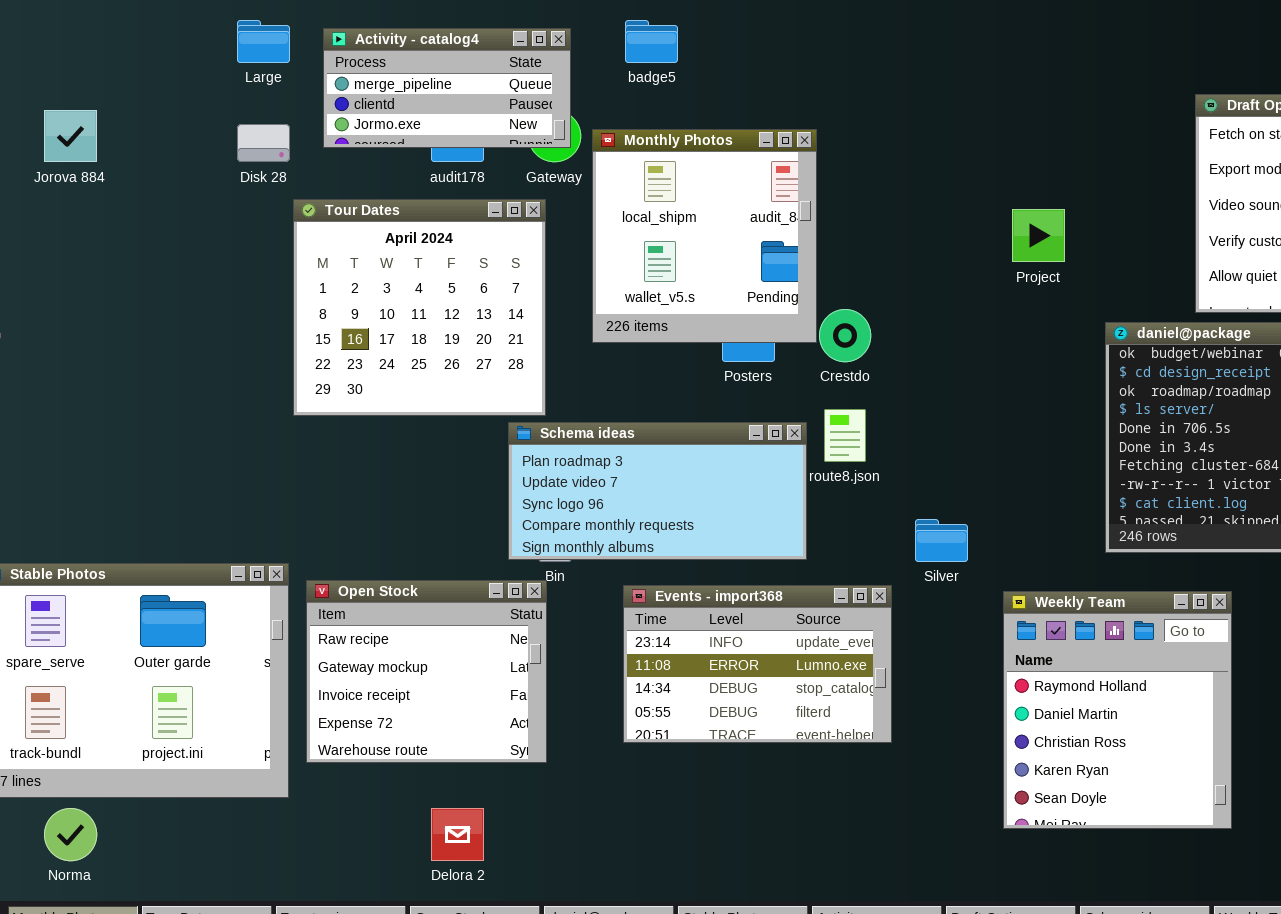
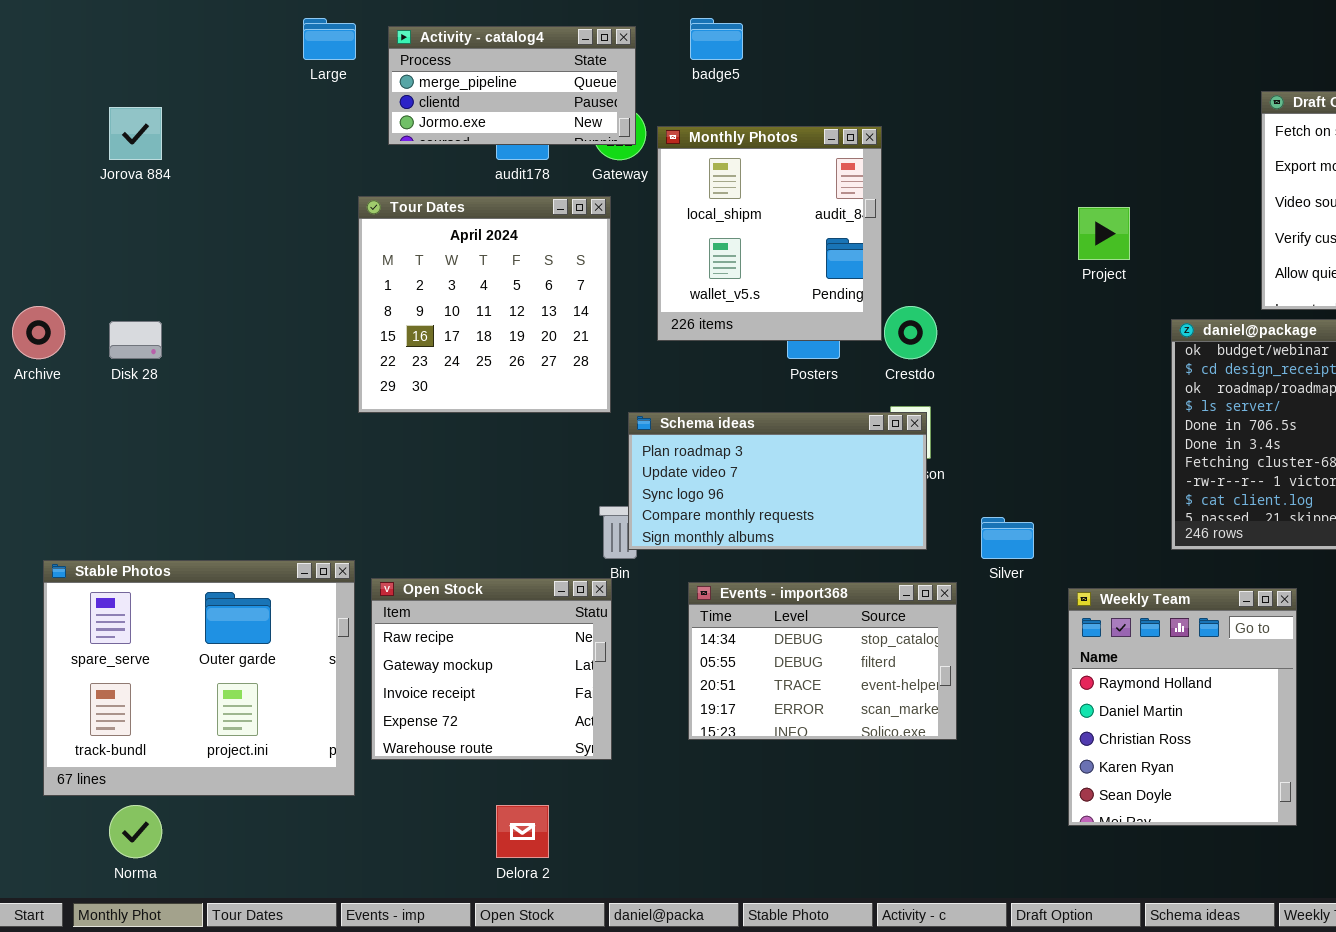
Disk 28: [237,124,290,162] -> [109,321,162,359], moved
Schema ideas: [508,422,807,560] -> [628,412,927,550], moved
Events - import368: [623,585,892,743] -> [688,582,957,740], scrolled down 2 rows

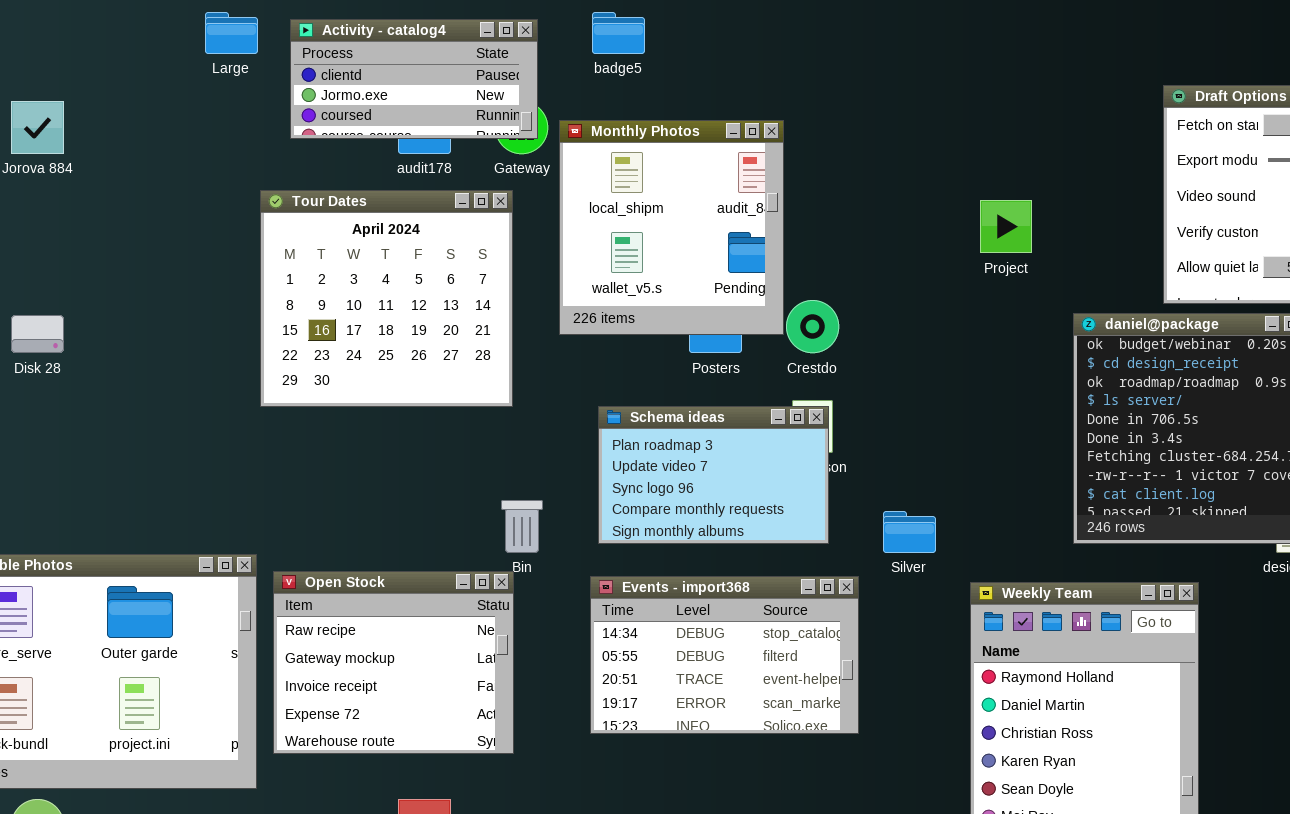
Activity - catalog4: [388,26,636,145] -> [290,19,538,139], scrolled down 1 row
Schema ideas: [628,412,927,550] -> [598,406,829,544], resized

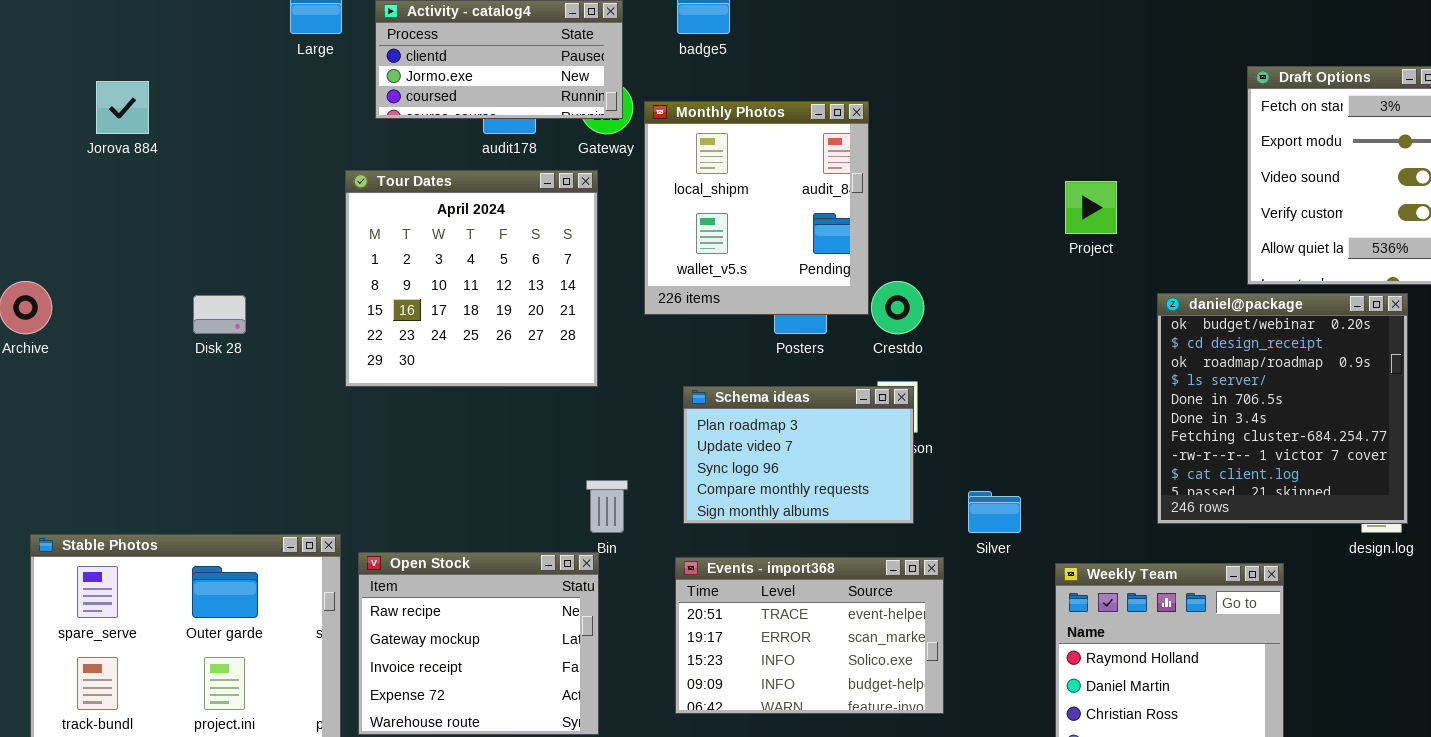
Disk 28: [11,315,64,353] -> [193,295,246,334], moved
Events - import368: [590,576,859,734] -> [675,557,944,714], scrolled down 2 rows

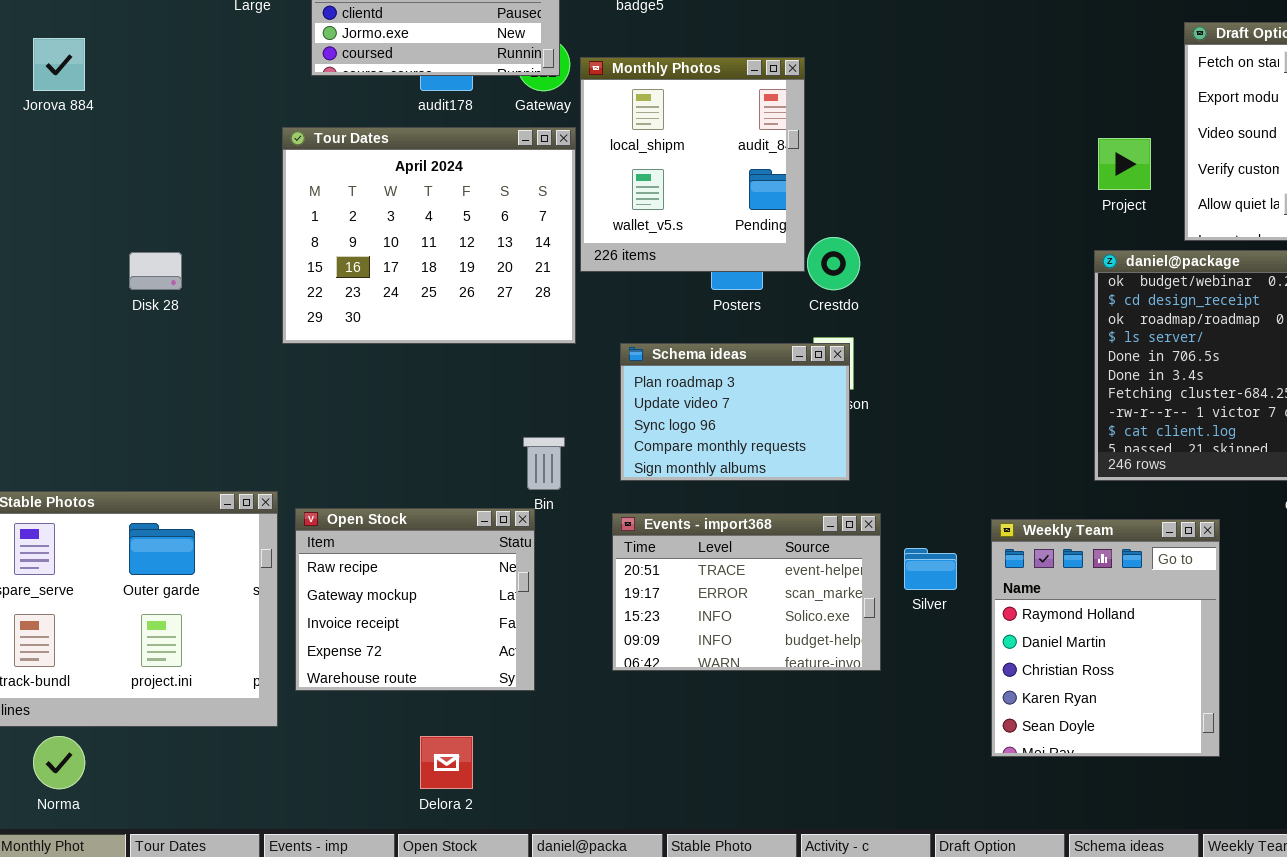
Tour Dates: [345,170,598,387] -> [282,127,576,344], resized
Project: [1065,181,1117,234] -> [1098,138,1151,190], moved
Silver: [968,491,1021,533] -> [904,548,957,590], moved

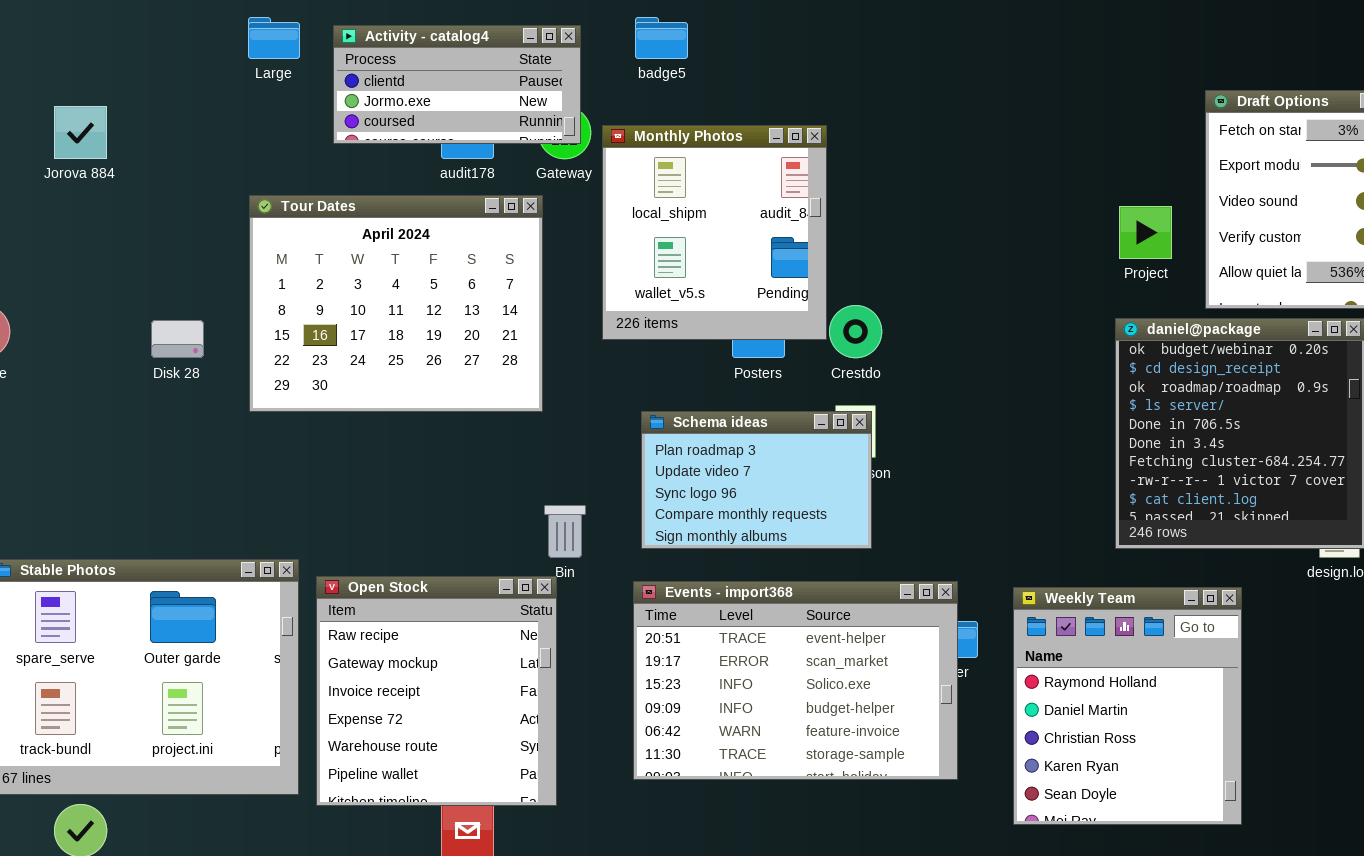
Tour Dates: [282,127,576,344] -> [249,195,543,412], moved
Open Stock: [295,508,535,691] -> [316,576,557,806], resized
Events - import368: [612,513,881,671] -> [633,581,958,780], resized

